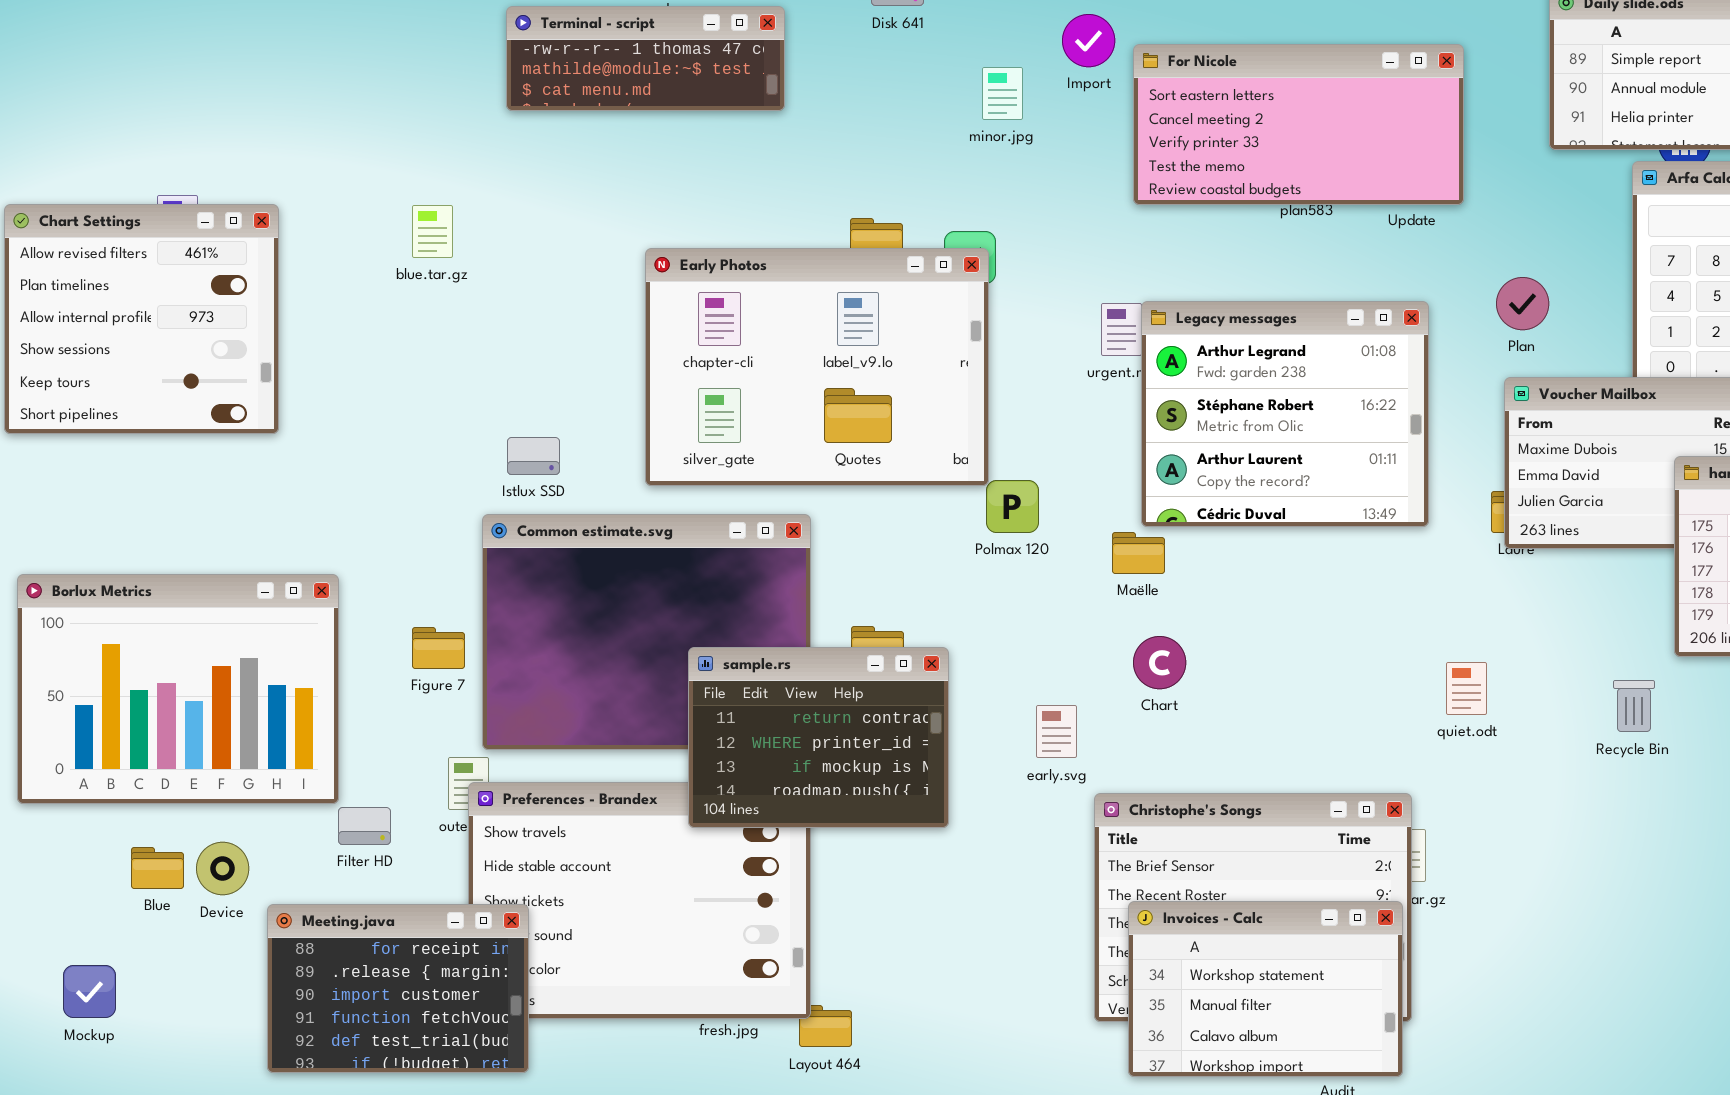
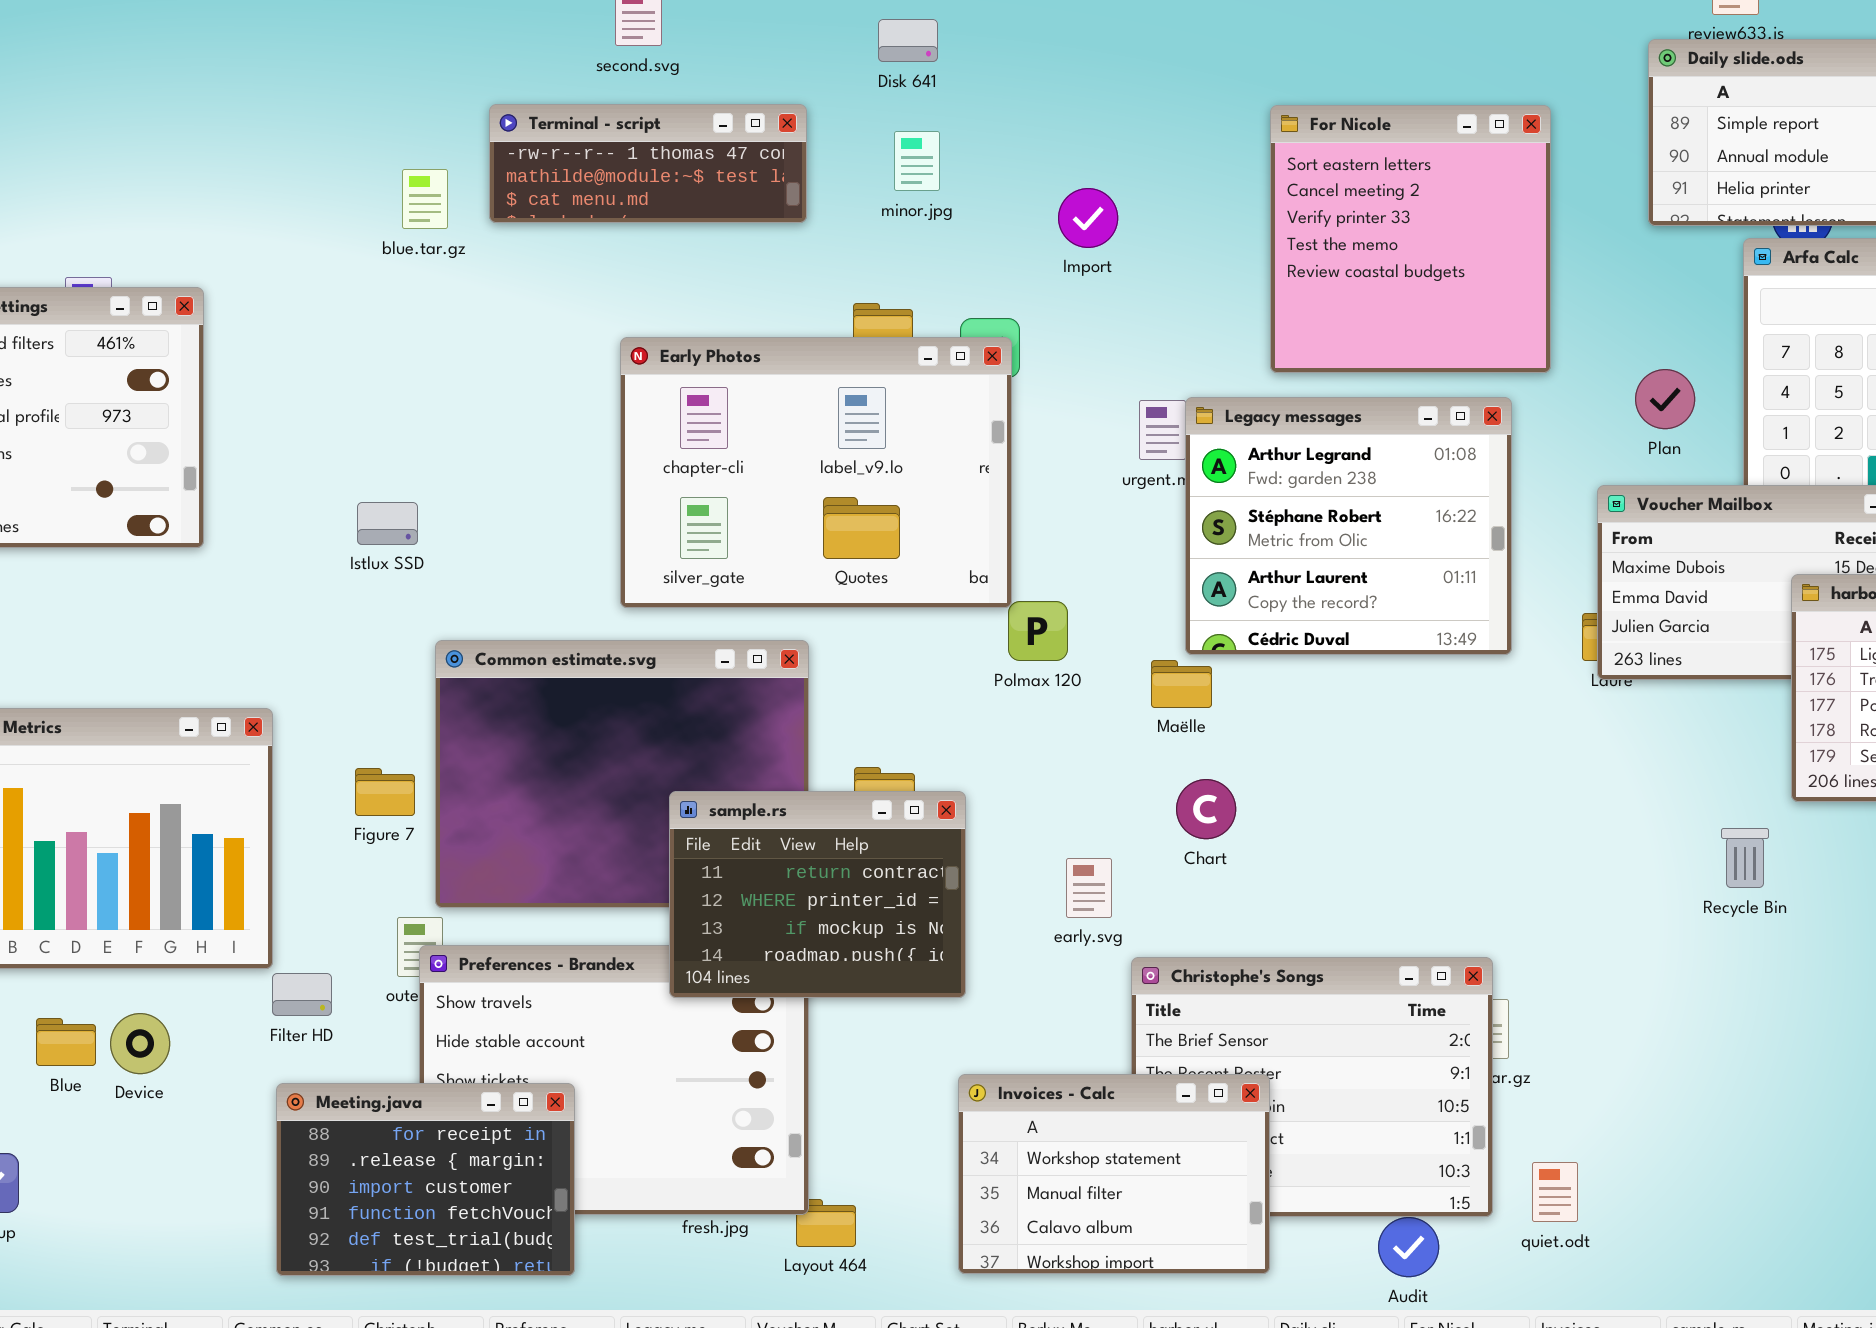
Terminal - script: [506,6,785,111] -> [489,104,807,223], moved
Import: [1062,14,1115,67] -> [1058,188,1118,248], moved
For Nicole: [1133,44,1464,205] -> [1270,105,1551,373], resized
minor.jpg: [982,67,1023,120] -> [894,131,940,191], moved
blue.tar.gz: [412,205,453,258] -> [402,169,448,229], moved
Plan: [1496,277,1549,330] -> [1635,369,1695,429], moved
Istlux SSD: [507,437,560,475] -> [357,502,418,545], moved
quiet.odt: [1446,662,1487,715] -> [1532,1162,1578,1222], moved
Invoices - Calc: [1128,901,1403,1077] -> [958,1074,1270,1274], moved
Meeting.java: [267,904,529,1073] -> [276,1083,575,1276], moved

